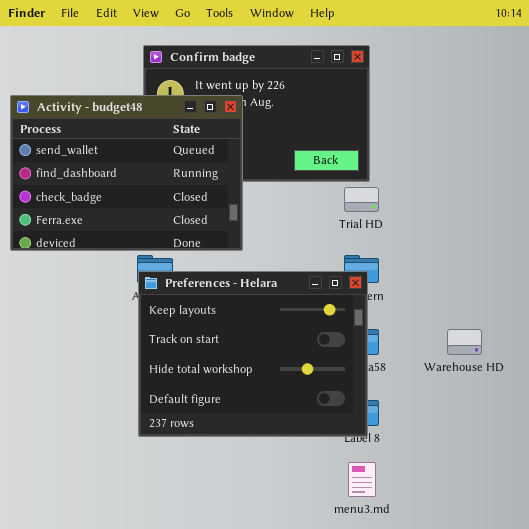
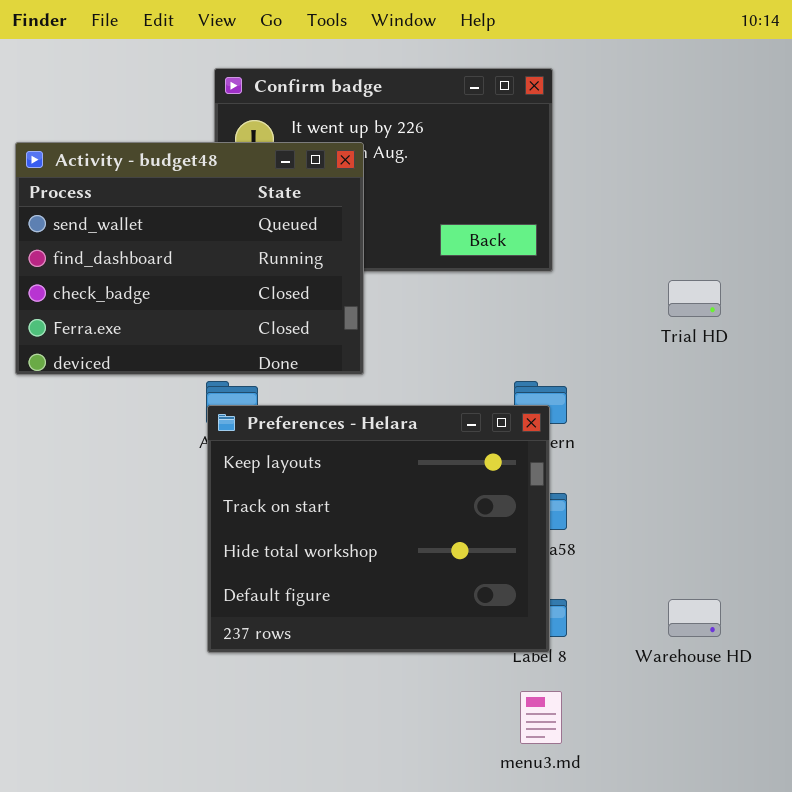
Trial HD: [344,187,379,212] -> [668,280,721,317], moved
Warehouse HD: [447,329,482,355] -> [668,599,721,637], moved

